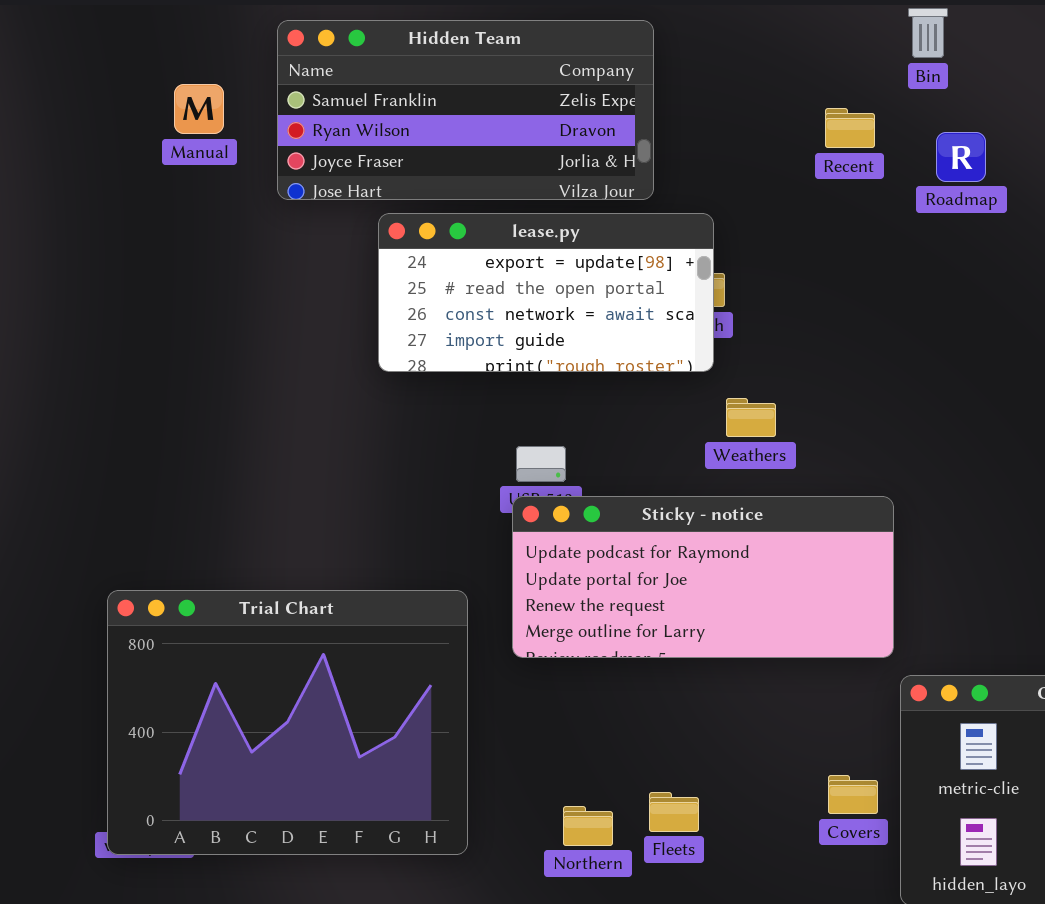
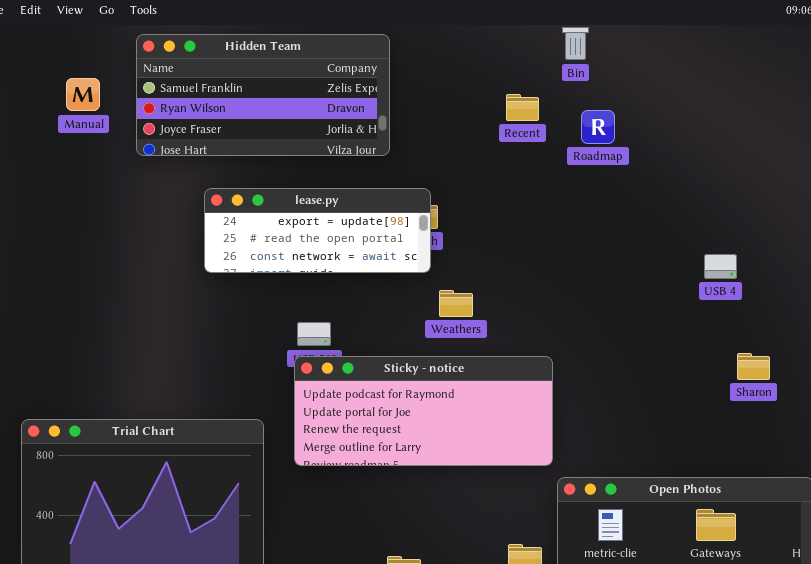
lease.py: [378,213,714,372] -> [204,188,431,273], resized

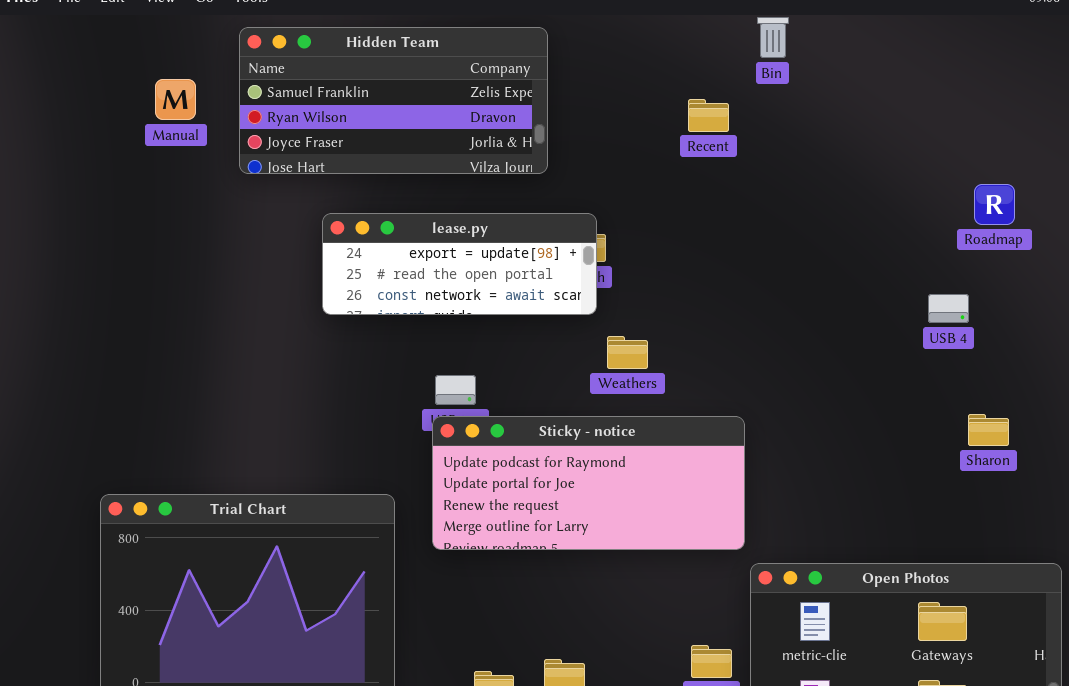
Roadmap: [581,110,615,144] -> [974,184,1015,225], moved

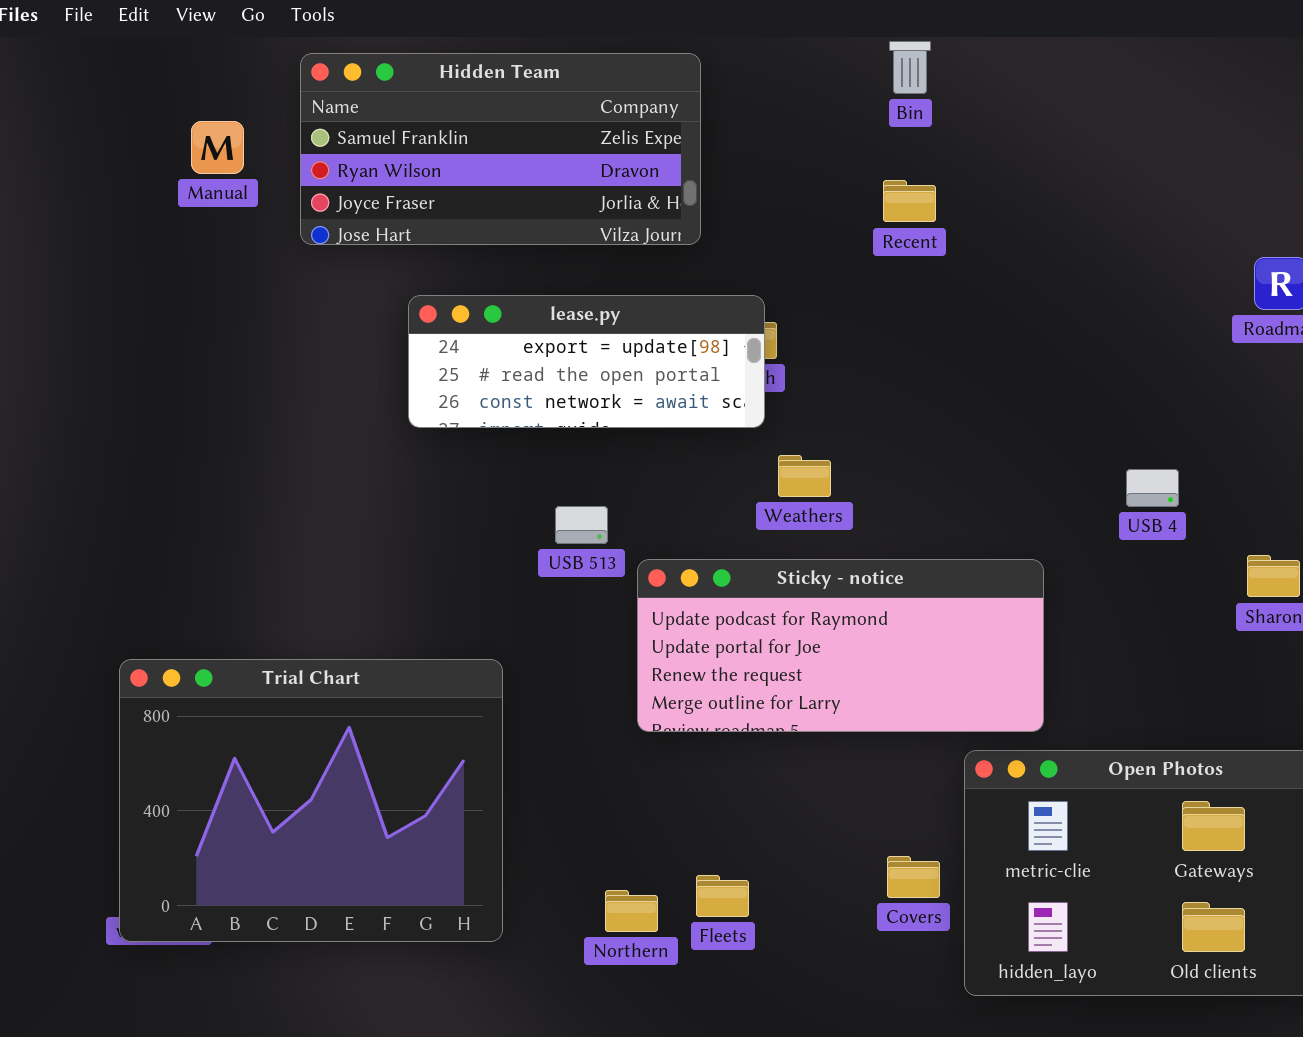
Bin: [757,17,789,58] -> [889,41,931,94], moved
Recent: [688,99,729,132] -> [883,180,936,222], moved
USB 4: [928,294,969,323] -> [1126,469,1179,507], moved
Sticky - notice: [432,416,745,550] -> [637,559,1044,732], moved

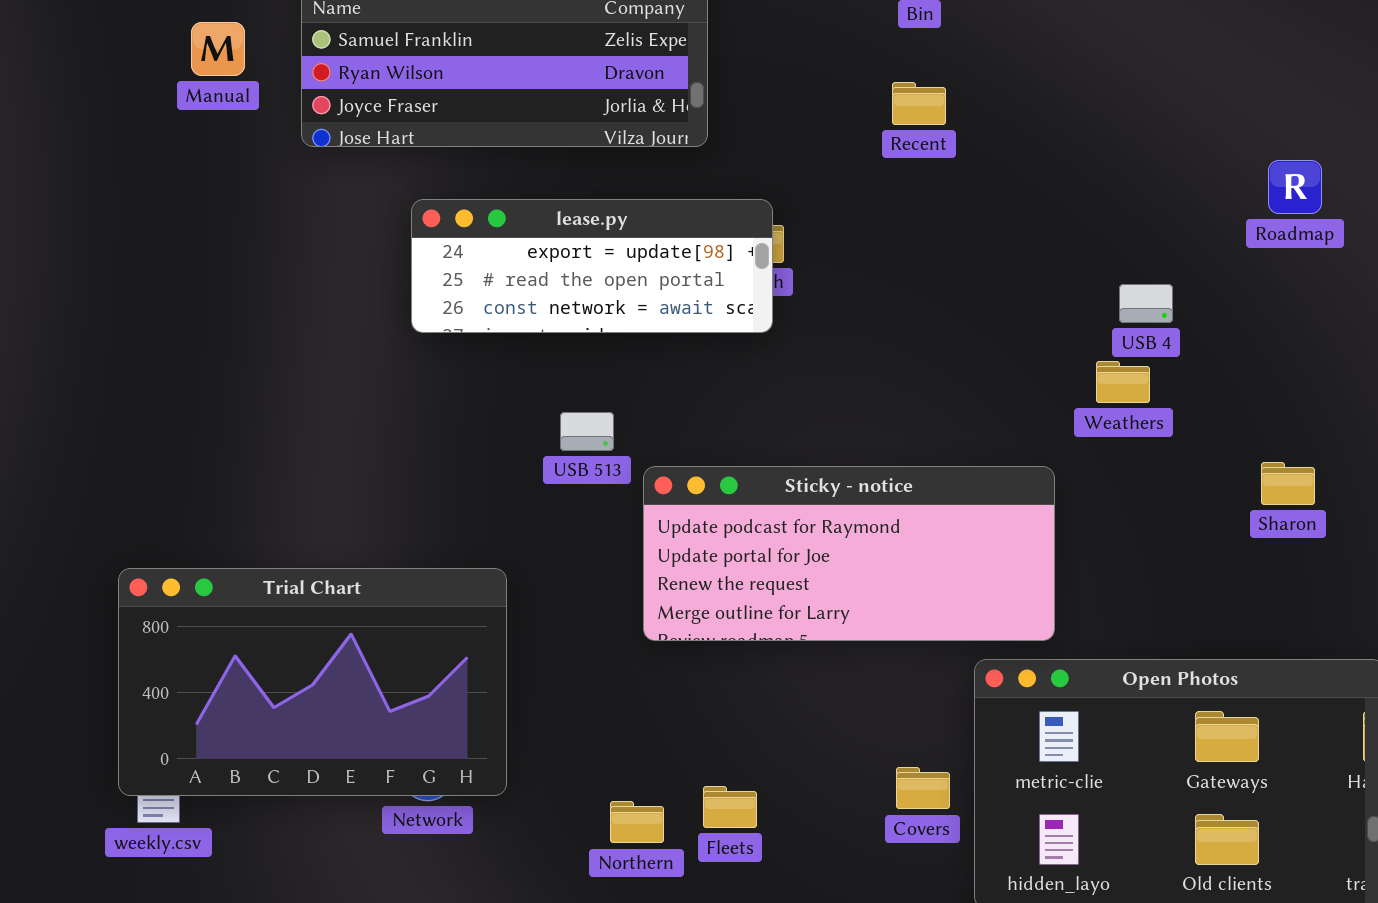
Weathers: [778,455,831,497] -> [1096,361,1150,403], moved
USB 4: [1126,469,1179,507] -> [1119,284,1173,323], moved
Trial Chart: [119,659,503,942] -> [118,568,507,796], resized

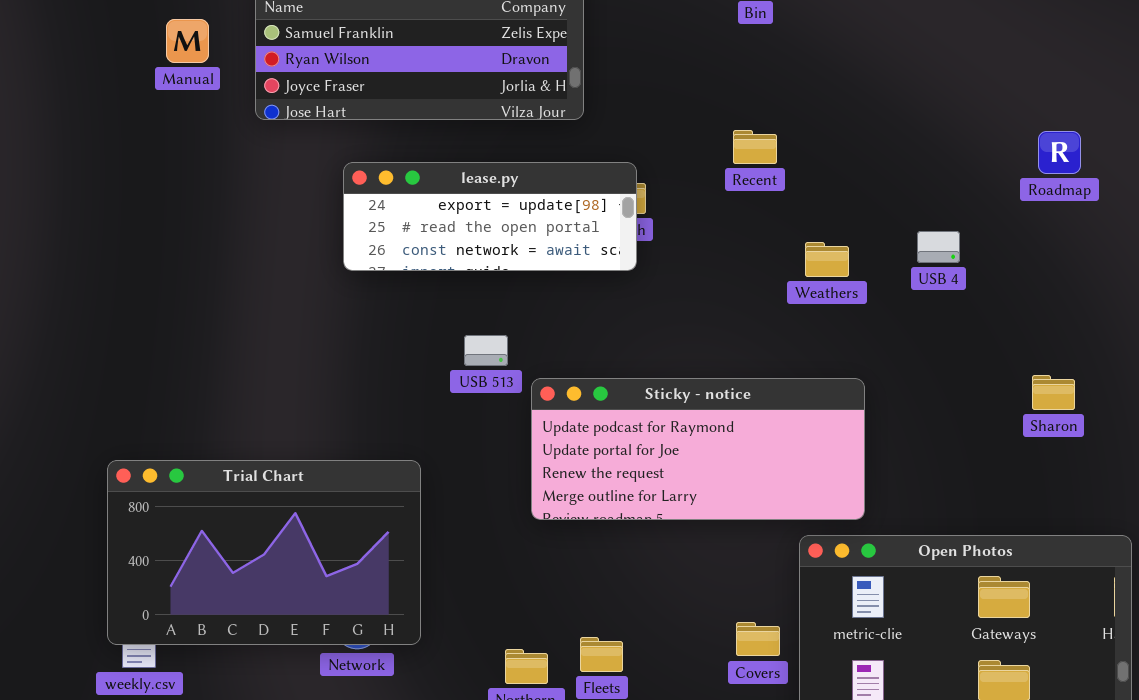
Recent: [892,82,946,125] -> [733,130,777,164], moved
Weathers: [1096,361,1150,403] -> [805,242,849,277], moved

